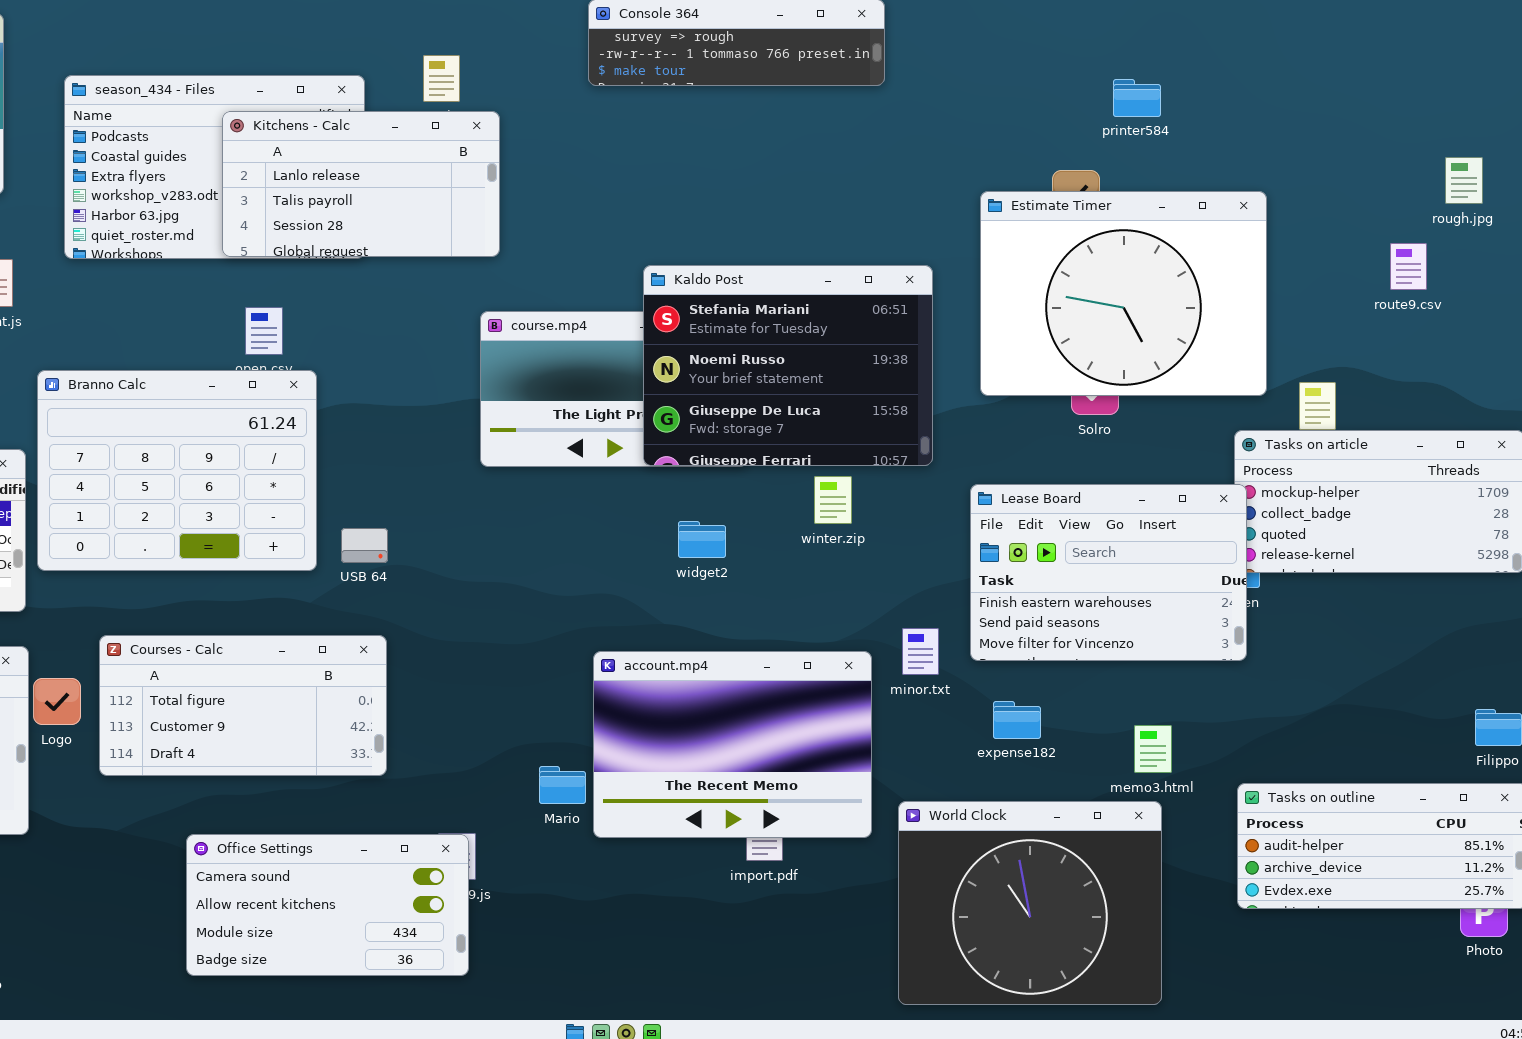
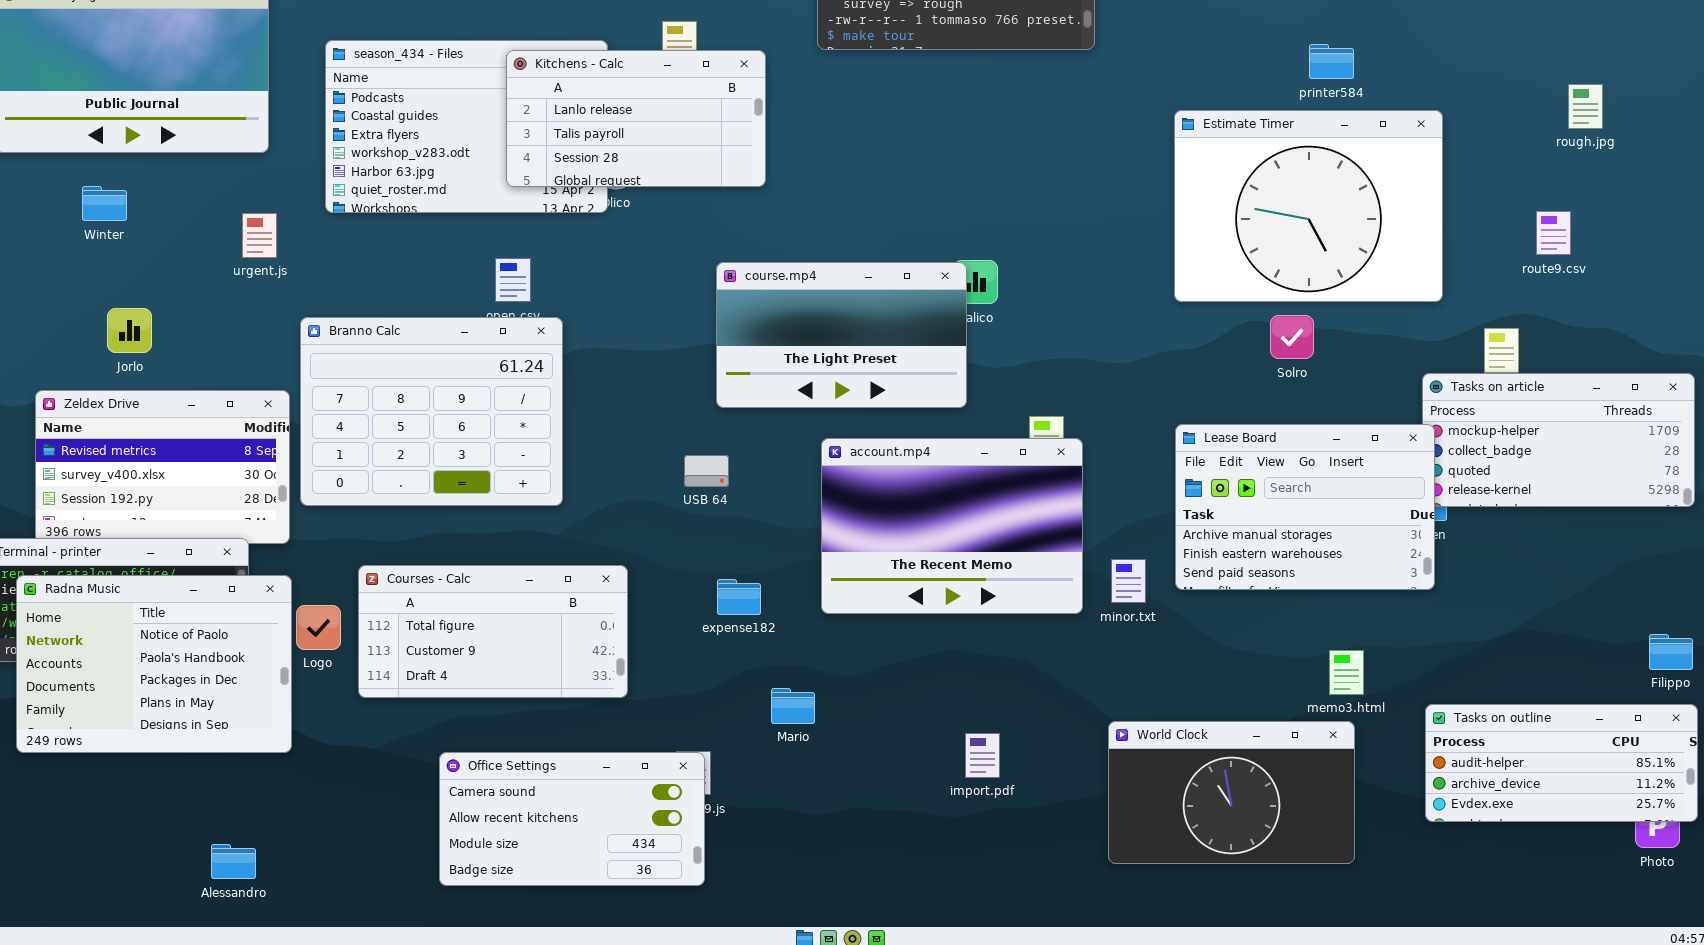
Kitchens - Calc: [222,111,500,257] -> [506,50,766,187], moved
rough.jpg: [1445,157,1483,204] -> [1568,84,1603,129], moved
Estimate Timer: [980,191,1267,396] -> [1174,110,1443,302], moved
route9.csv: [1390,243,1427,290] -> [1536,211,1571,255], moved
Kaldo Post: [643,265,933,466] -> none, closed
Lease Board: [970,484,1247,661] -> [1175,424,1435,590], scrolled up 1 row
USB 64: [341,528,388,563] -> [684,455,729,487], moved
account.mp4: [593,651,872,838] -> [821,438,1083,614], moved
expense182: [993,701,1041,739] -> [717,579,761,615], moved
World Clock: [898,801,1162,1005] -> [1108,721,1355,864], resized

